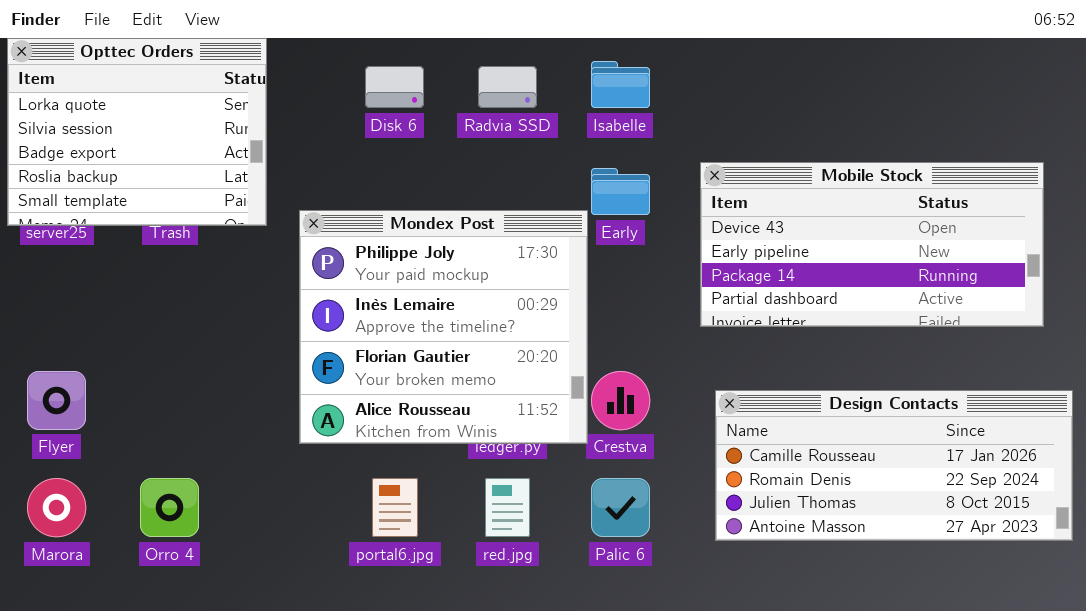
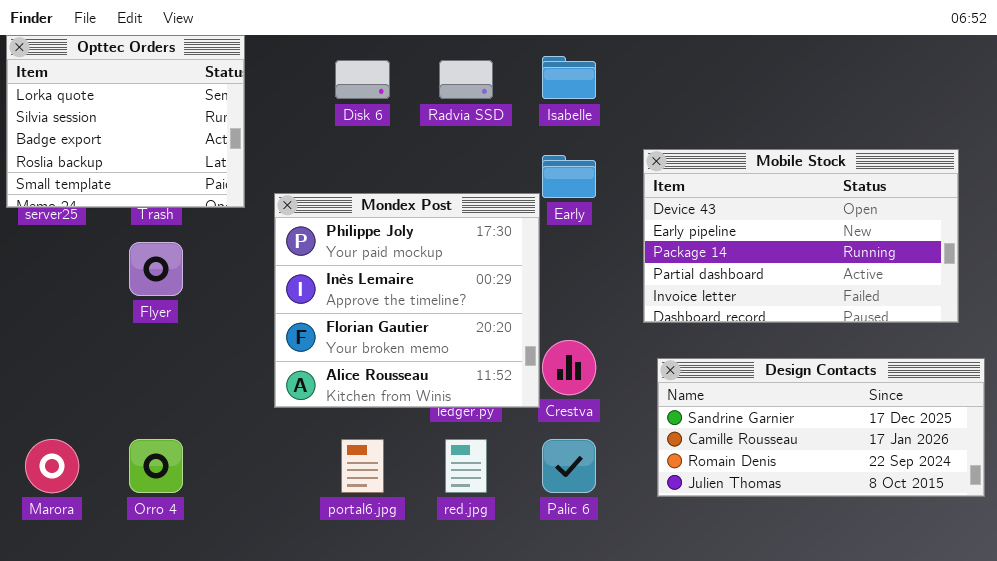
Mobile Stock: [700,162,1044,327] -> [643,149,959,323], resized
Flyer: [27,371,86,430] -> [129,242,183,296], moved
Design Contacts: [715,390,1073,541] -> [657,358,985,497], scrolled up 1 row

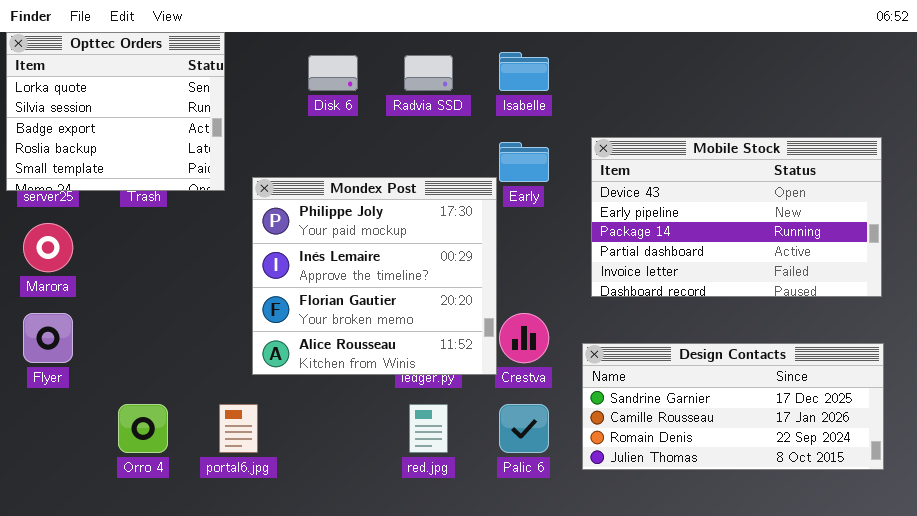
Flyer: [129,242,183,296] -> [23,313,73,363], moved
Design Contacts: [657,358,985,497] -> [582,343,884,470], moved
Marora: [25,439,79,493] -> [23,223,73,272], moved
portal6.jpg: [341,439,384,493] -> [219,404,258,453], moved

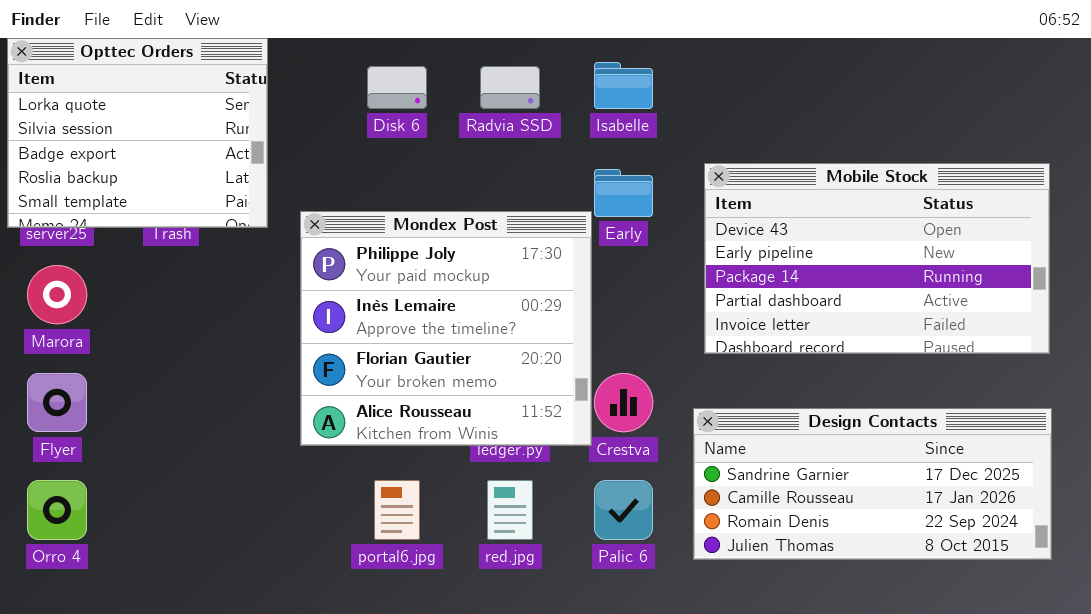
Orro 4: [118,404,168,453] -> [27,480,87,540], moved
portal6.jpg: [219,404,258,453] -> [374,480,420,540], moved

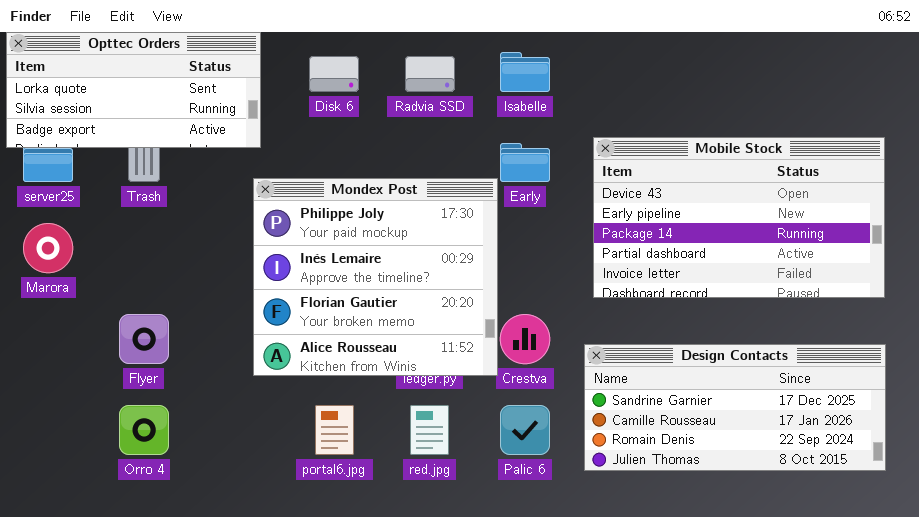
Opttec Orders: [7,38,268,228] -> [6,32,261,148], resized
Flyer: [27,373,87,432] -> [119,314,169,364], moved
Orro 4: [27,480,87,540] -> [119,405,169,455], moved

